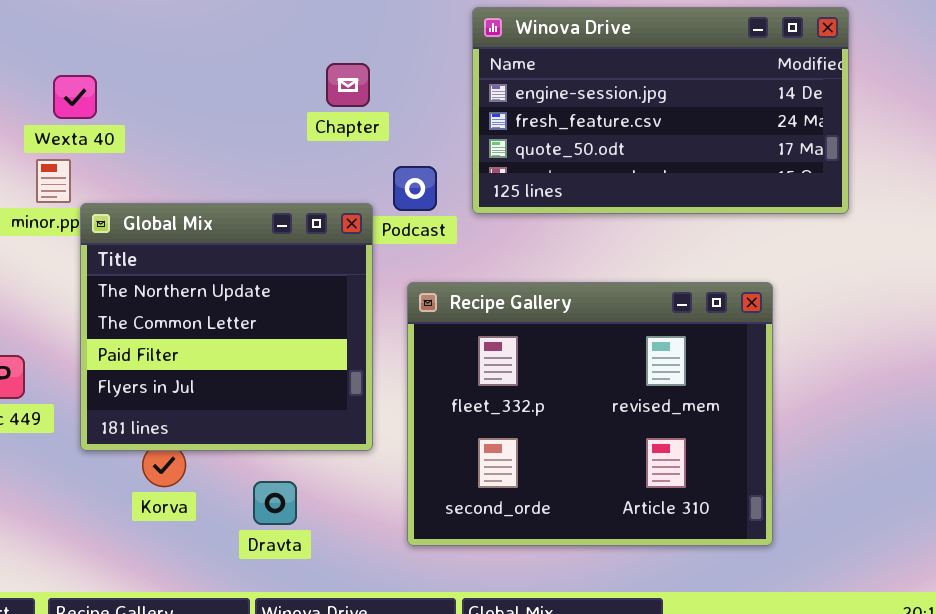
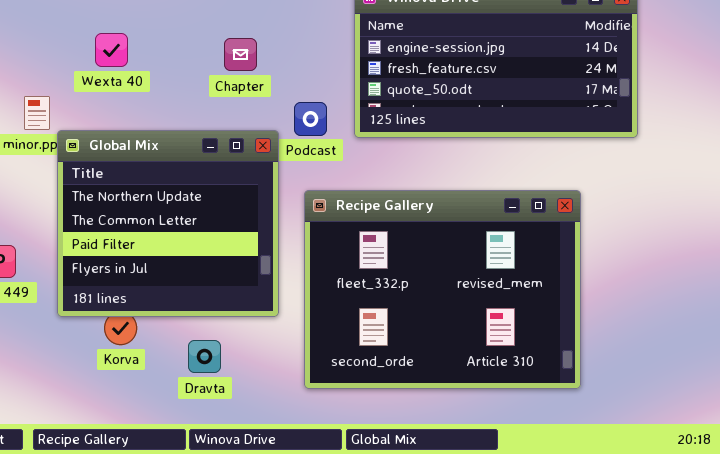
Chapter: [326,63,370,107] -> [224,38,257,71], moved
Wexta 40: [53,75,97,119] -> [95,33,128,67], moved

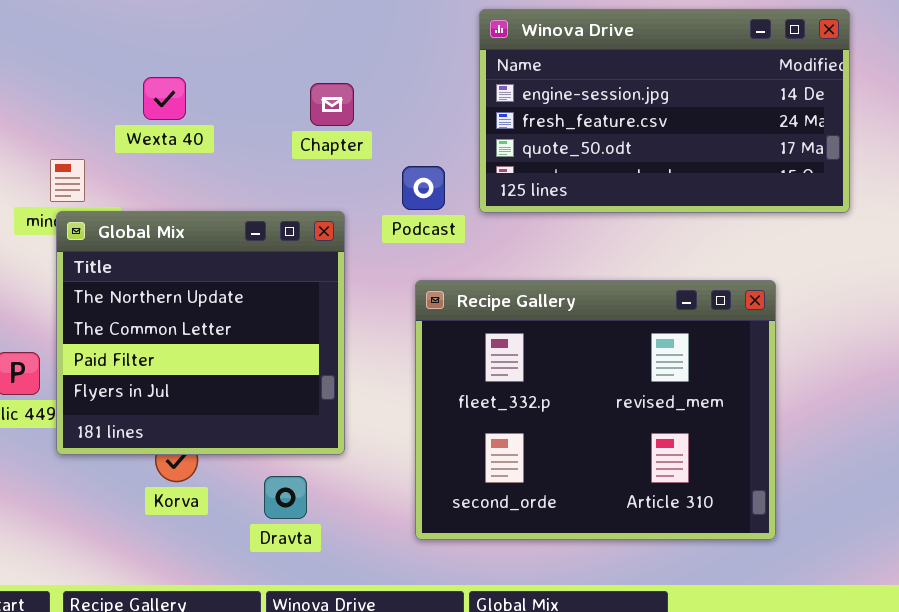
Global Mix: [57,130,279,317] -> [56,211,345,455], moved

